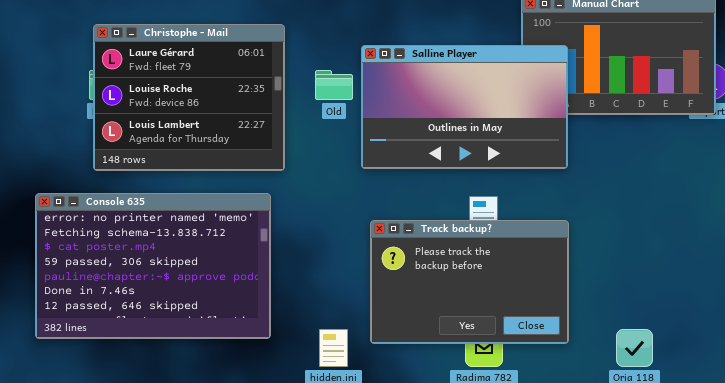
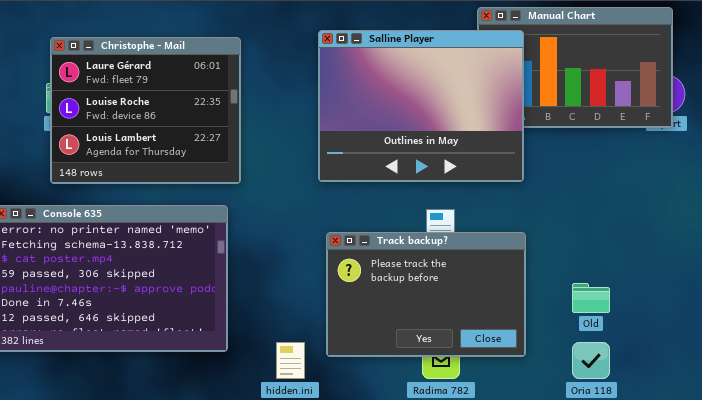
Salline Player: [361,45,568,169] -> [318,30,524,182], resized
Old: [315,70,353,100] -> [572,283,610,313], moved

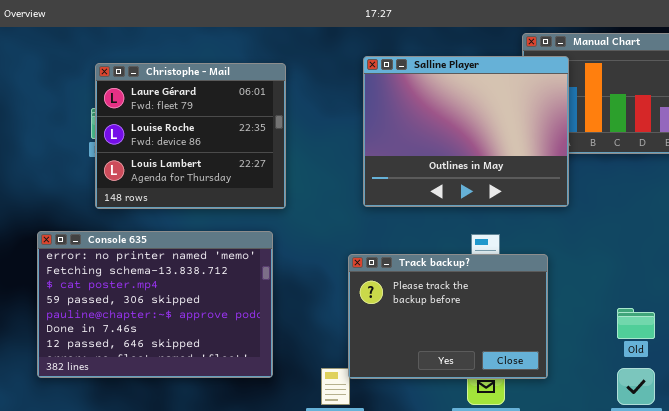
Track backup?: [326,232,526,357] -> [348,254,548,379], moved

